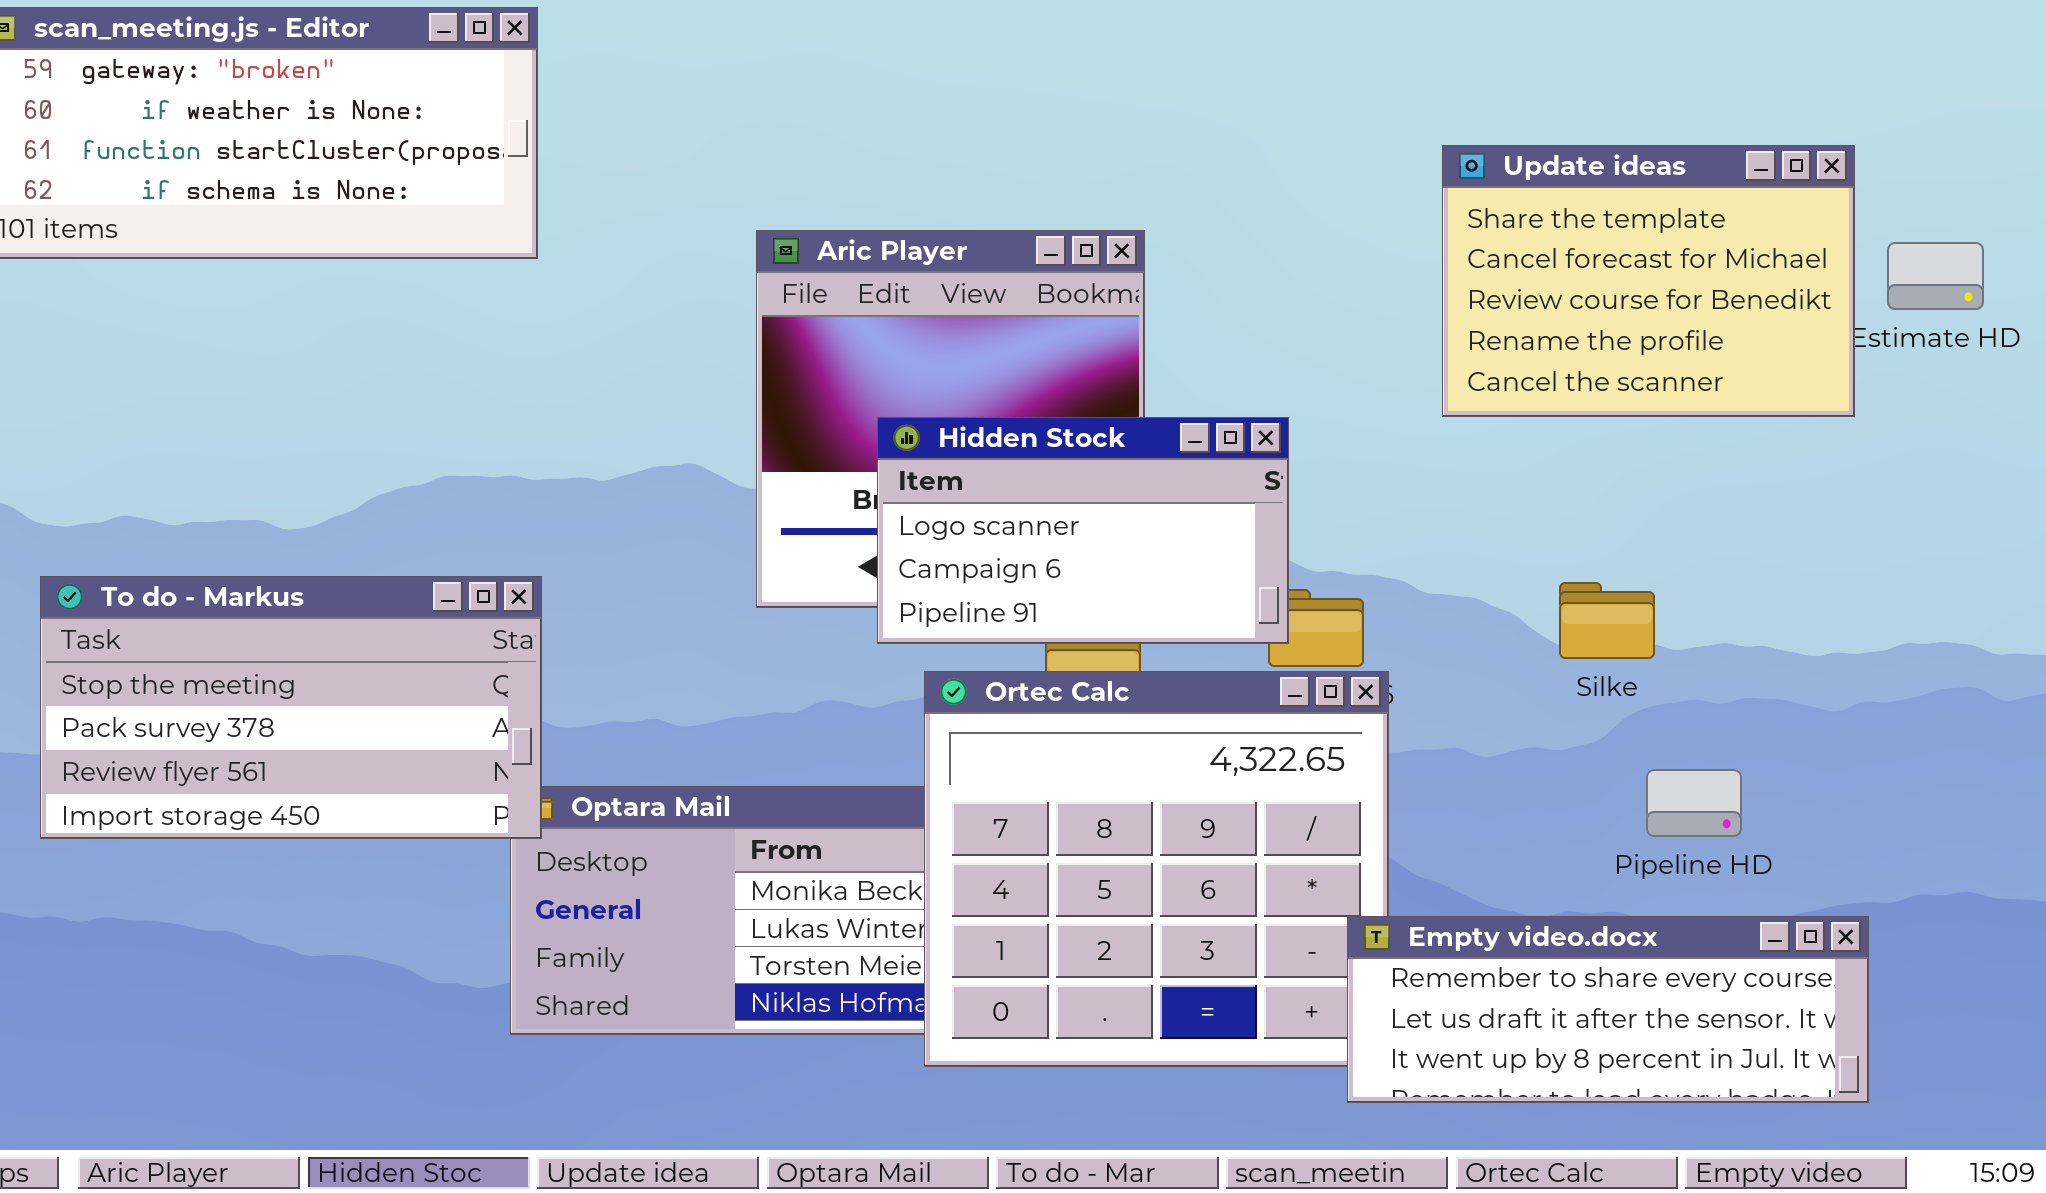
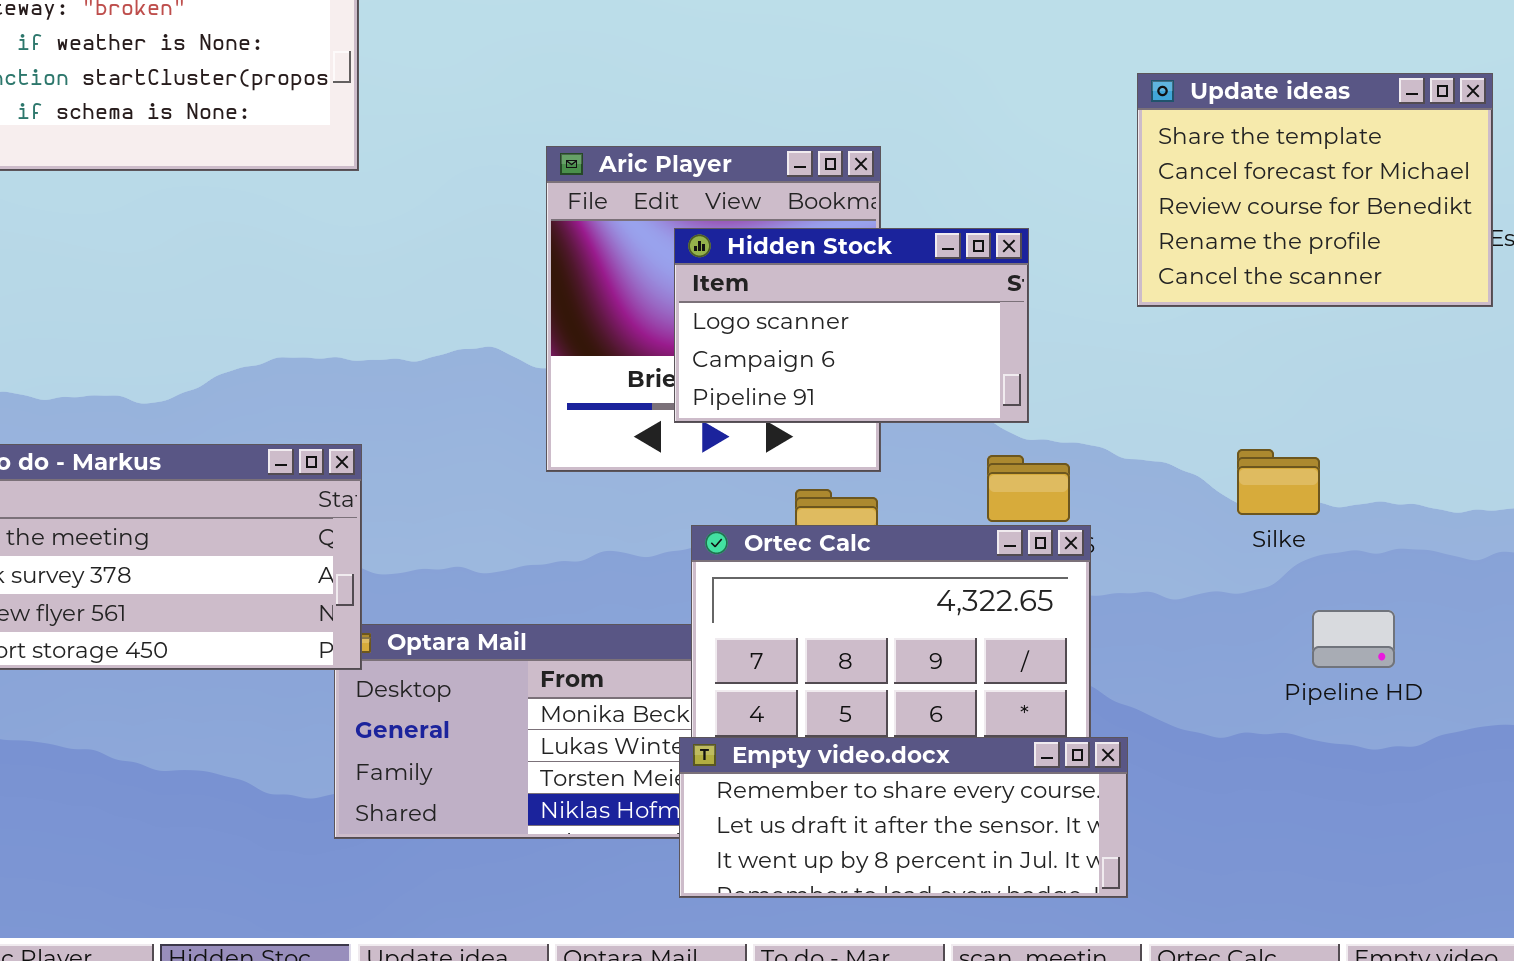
Hidden Stock: [877,417,1289,644] -> [674,228,1029,423], moved
Empty video.docx: [1347,916,1869,1103] -> [679,737,1128,898], moved

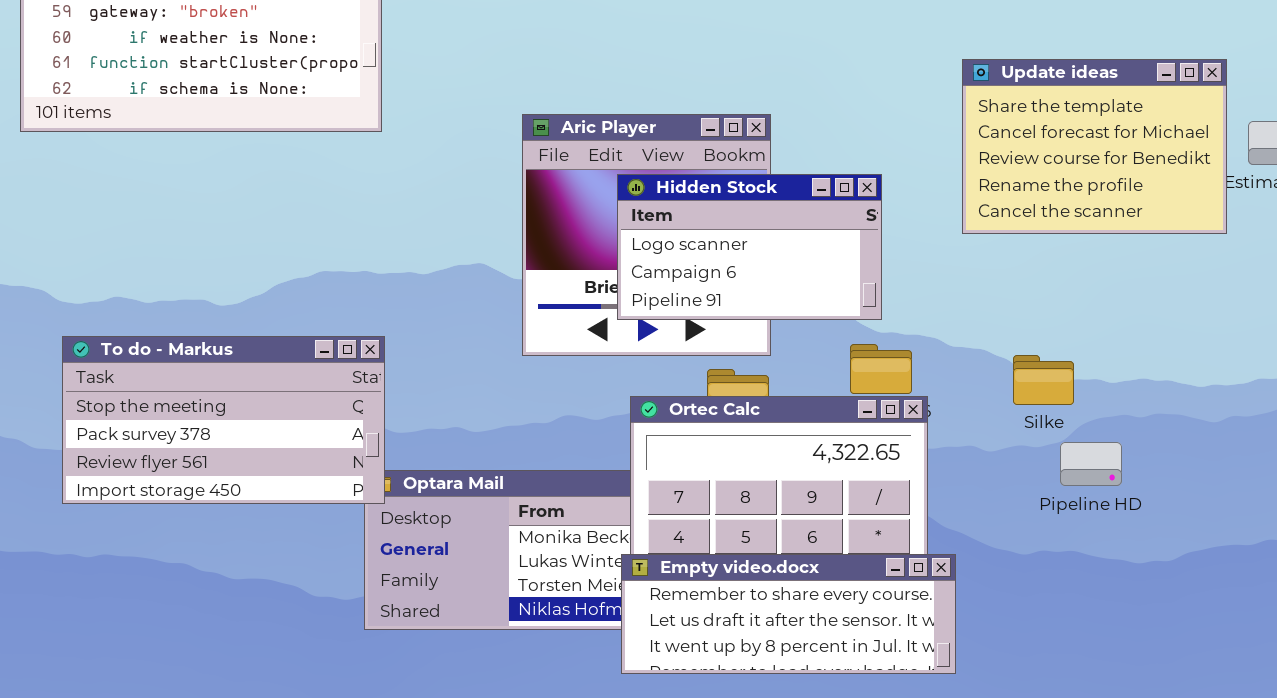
Silke: [1237,449,1320,515] -> [1013,355,1074,405], moved
Pipeline HD: [1312,610,1395,668] -> [1060,442,1122,486], moved

